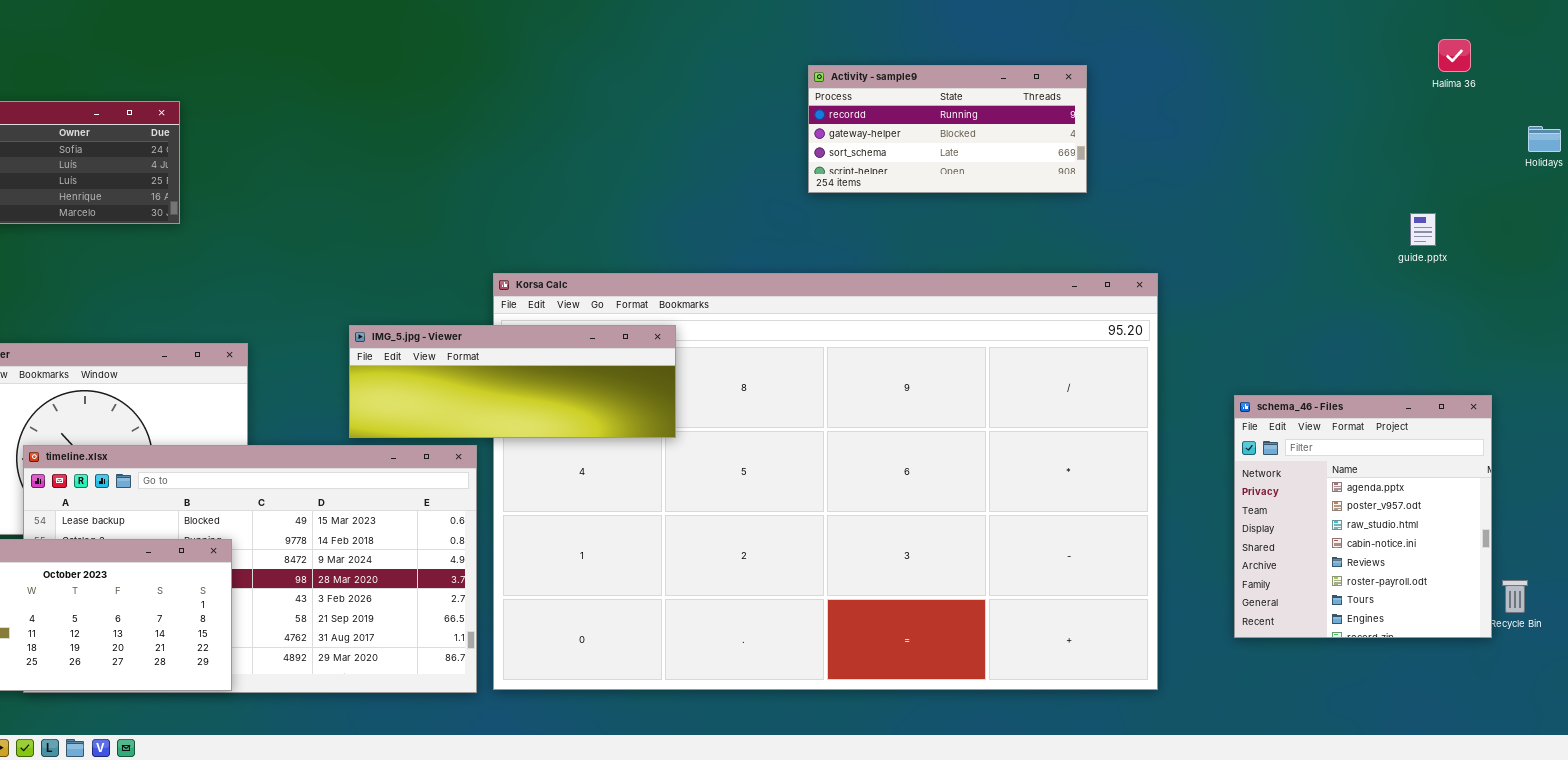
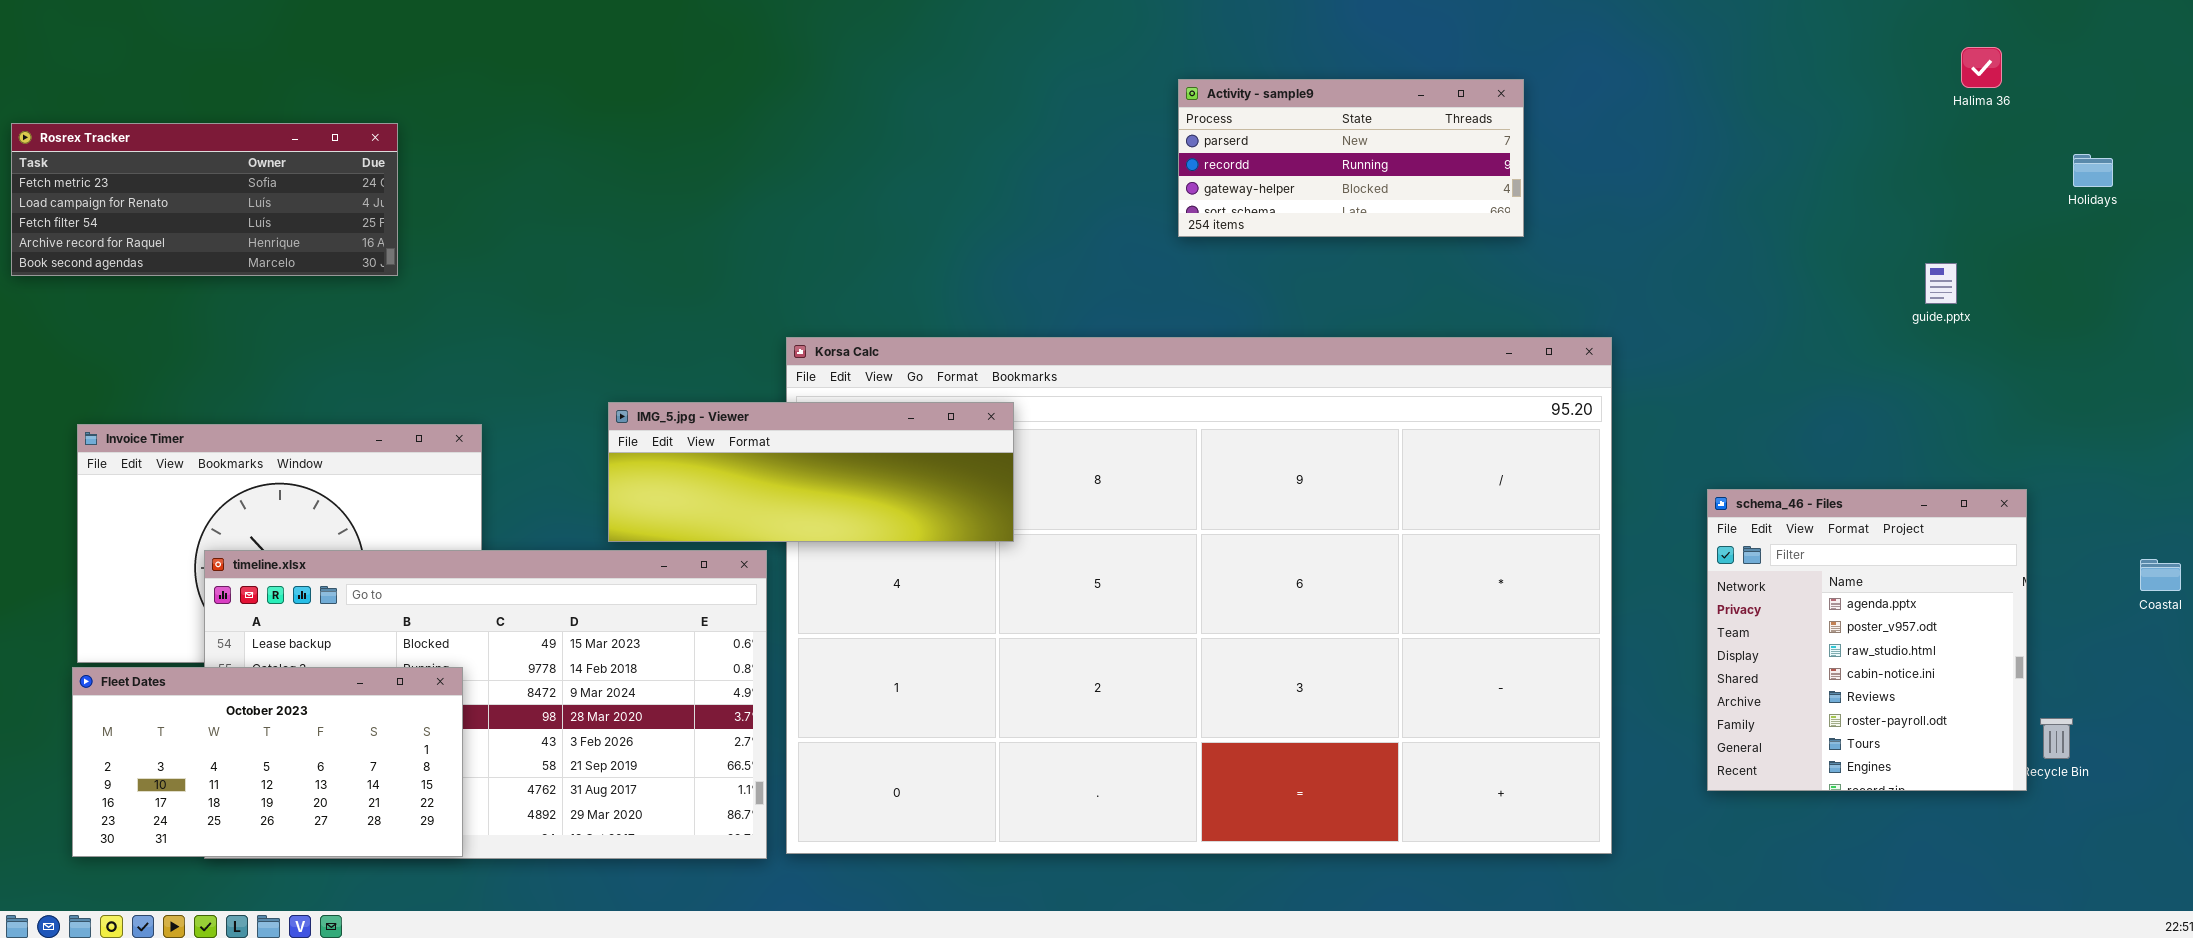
Activity - sample9: [808,65,1087,193] -> [1178,79,1524,237], scrolled up 1 row

